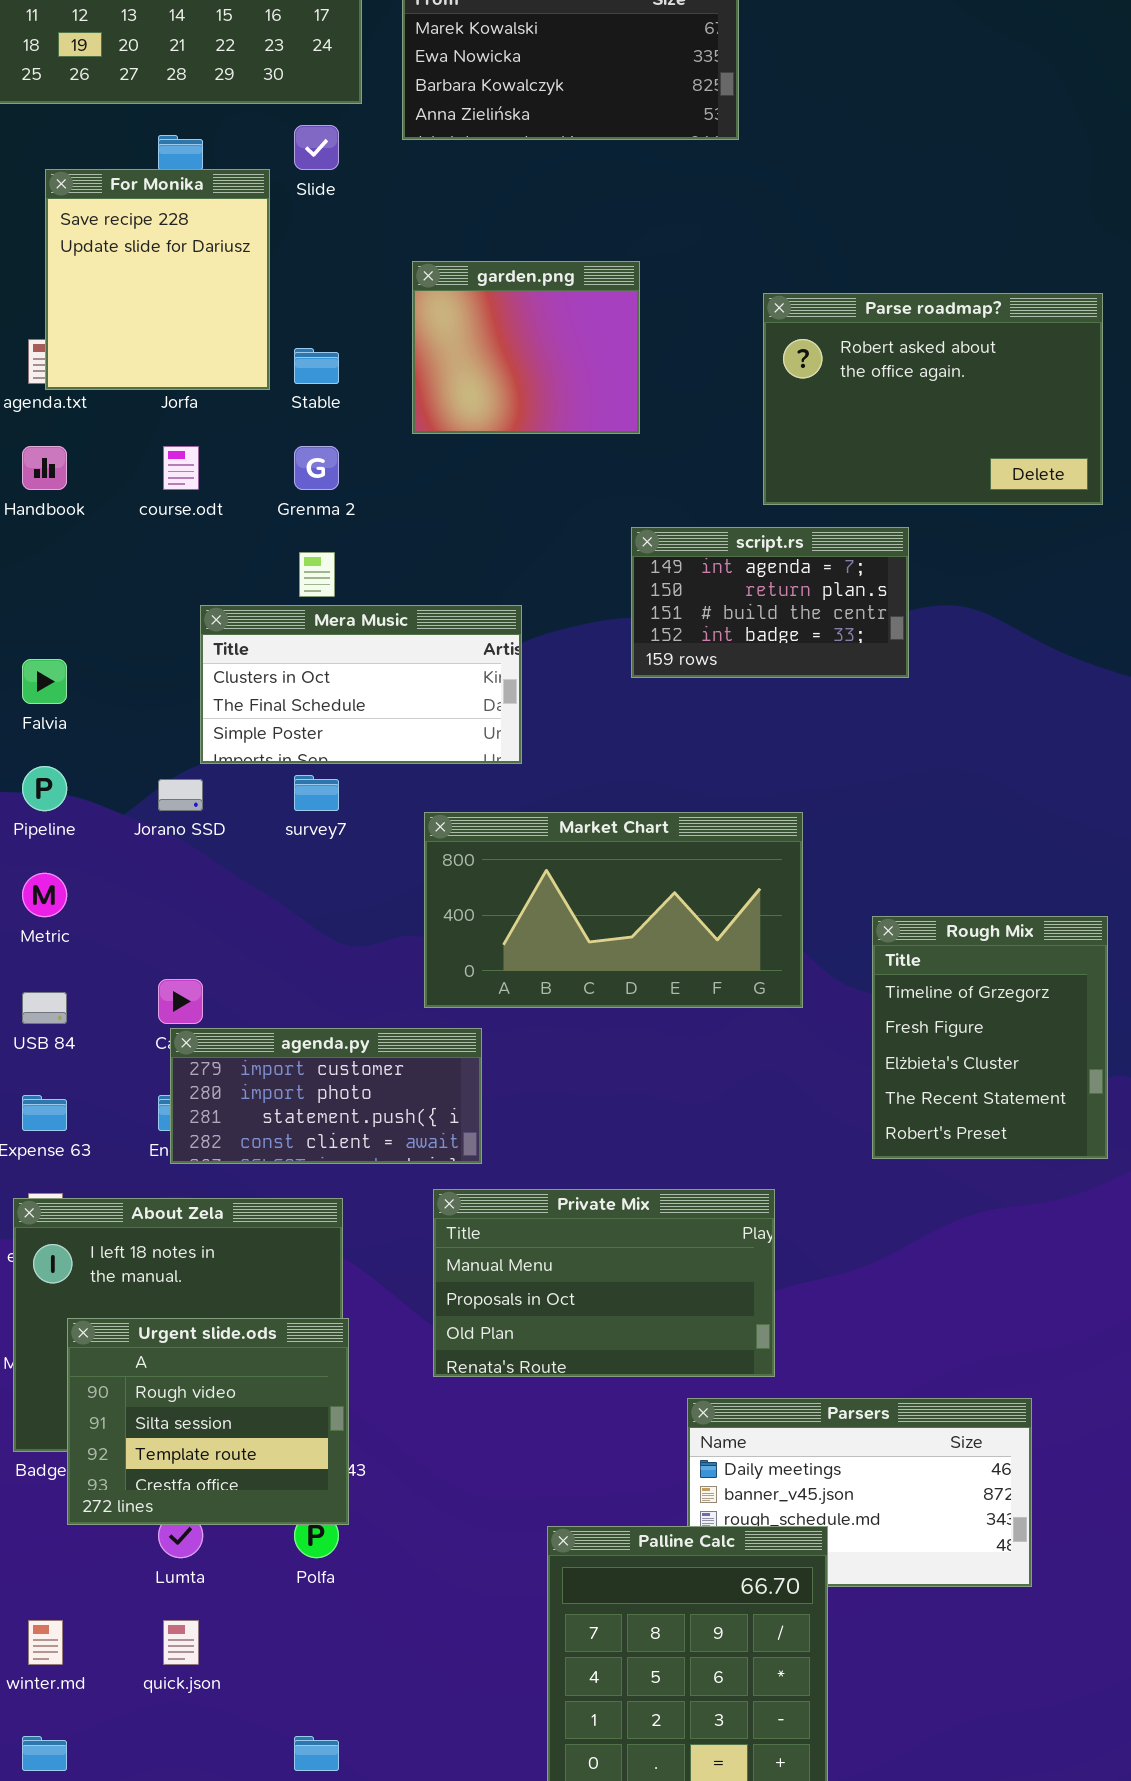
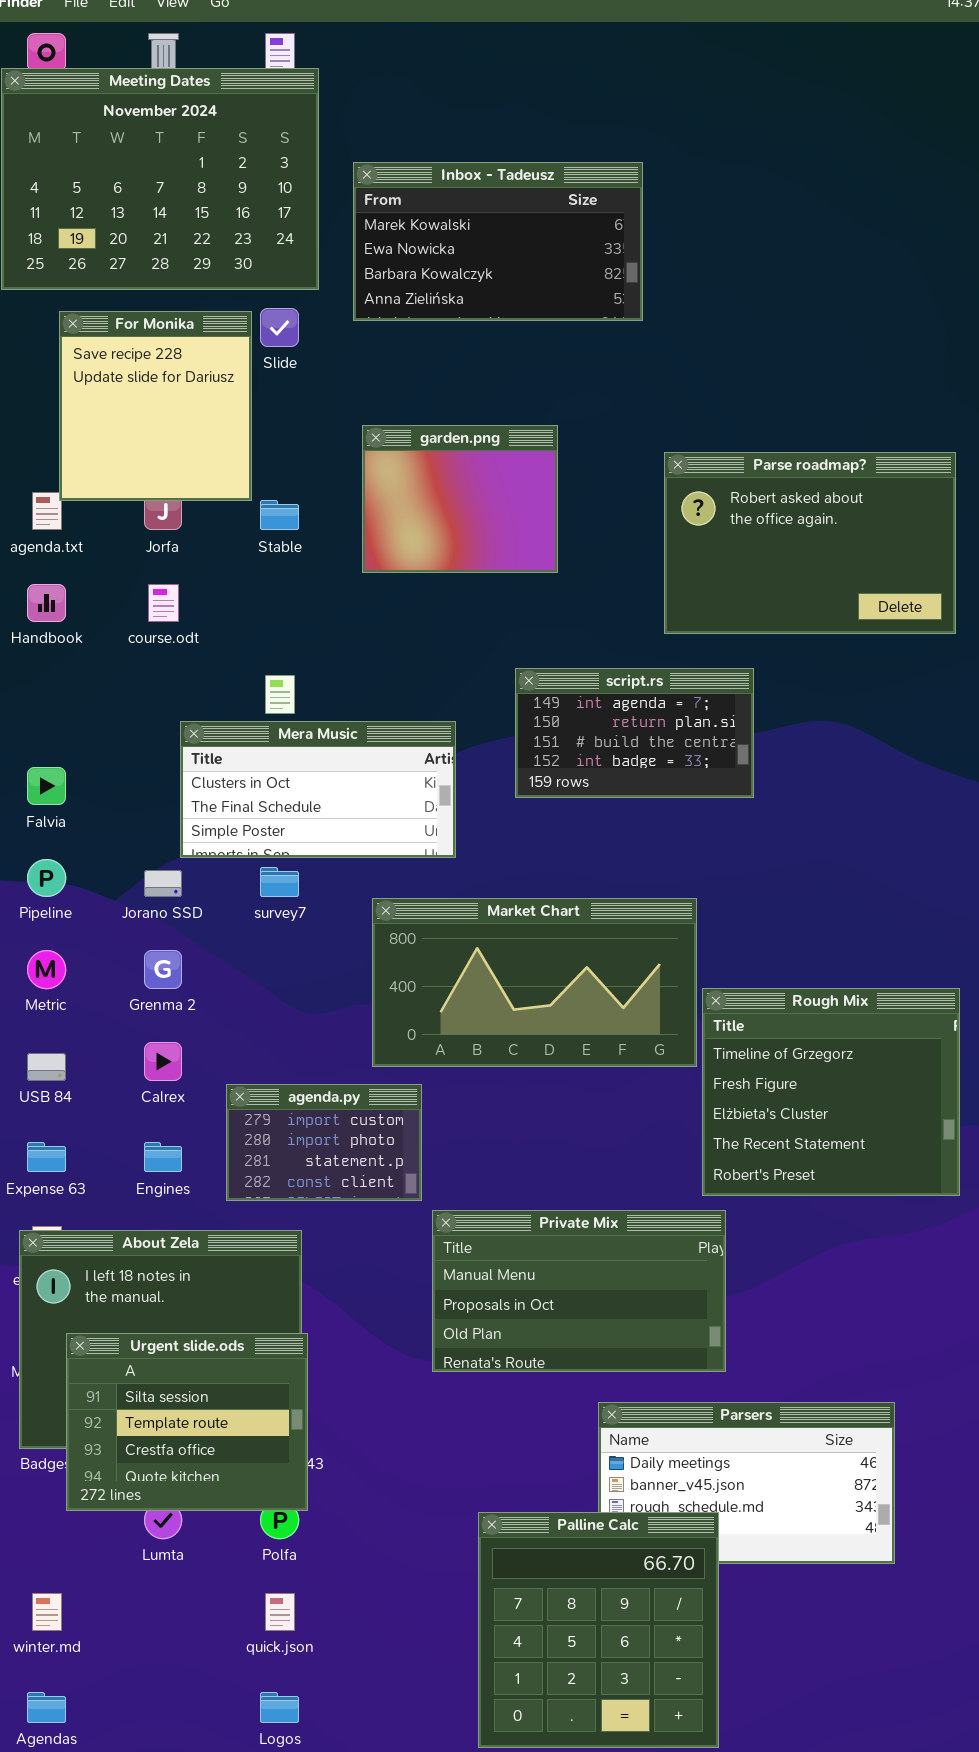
For Monika: [45,169,270,390] -> [59,311,252,501], moved
Grenma 2: [294,446,339,490] -> [144,950,182,989], moved
script.rs: [631,527,909,678] -> [515,668,754,798], moved
Rough Mix: [872,916,1108,1159] -> [702,988,960,1196], resized
agenda.py: [170,1028,482,1164] -> [226,1084,422,1201], resized
Private Mix: [433,1189,775,1377] -> [432,1210,726,1372], moved
Urgent slide.ods: [67,1318,349,1525] -> [66,1333,308,1511], scrolled down 1 row
quick.json: [163,1620,199,1665] -> [265,1593,295,1631], moved

